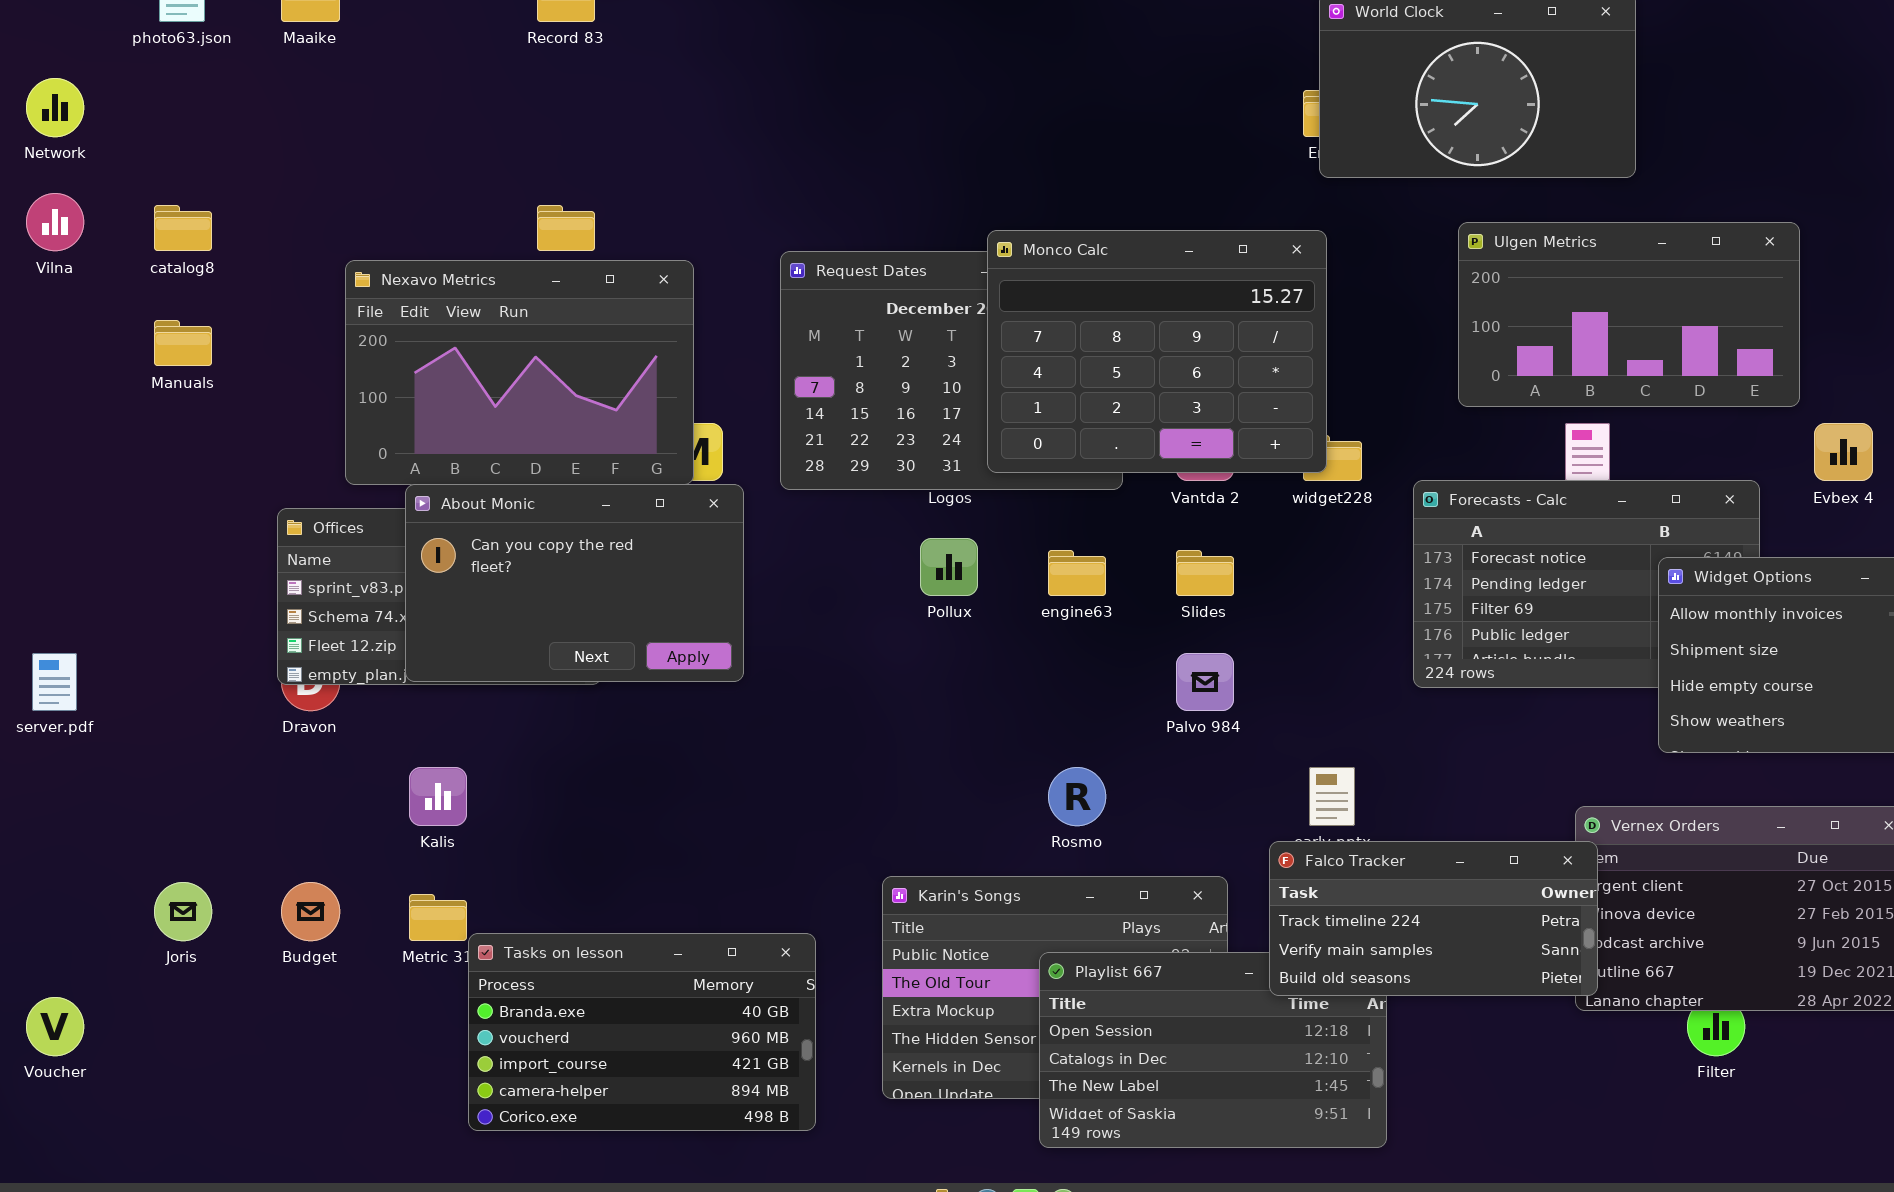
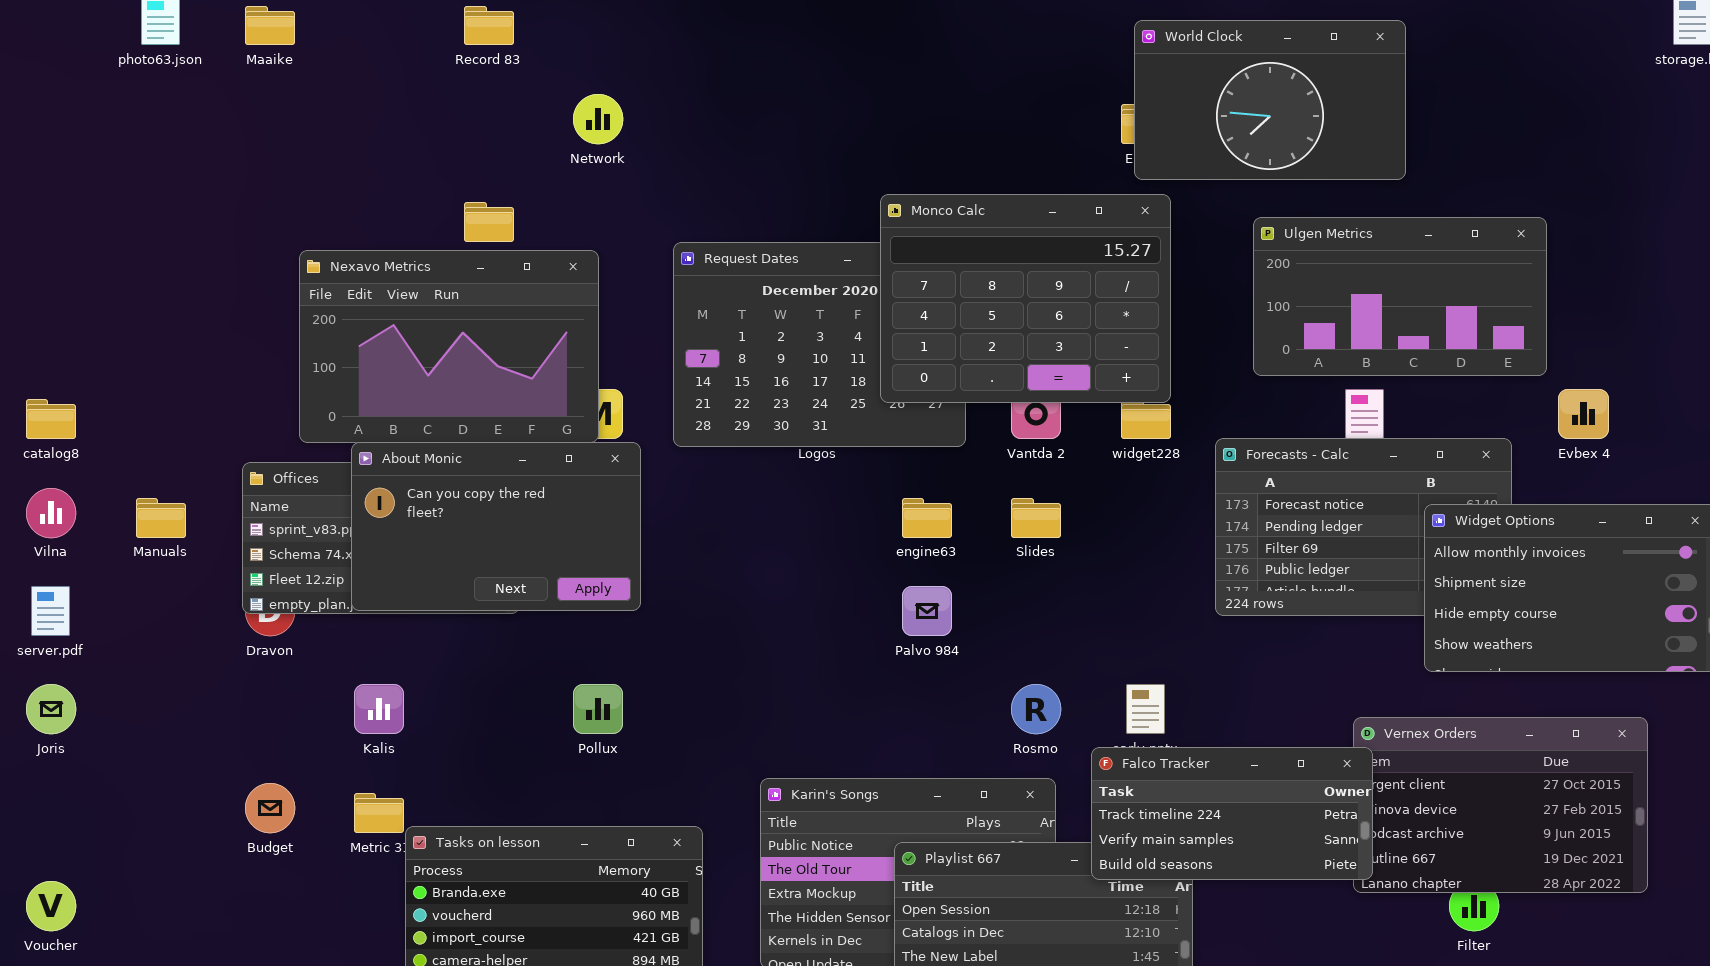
Network: [26,78,84,137] -> [573,94,623,144], moved
Vilna: [26,193,84,251] -> [26,488,76,538], moved
catalog8: [154,205,212,251] -> [26,399,76,439], moved
Monco Calc: [987,230,1327,473] -> [880,194,1171,403], moved
Manuals: [154,320,212,366] -> [136,498,186,538], moved
Pollux: [920,538,978,596] -> [573,684,623,734], moved
Palvo 984: [1176,653,1234,711] -> [902,586,952,636], moved
Rosmo: [1048,767,1106,826] -> [1011,684,1061,734], moved
Joris: [154,882,212,941] -> [26,684,76,734], moved

